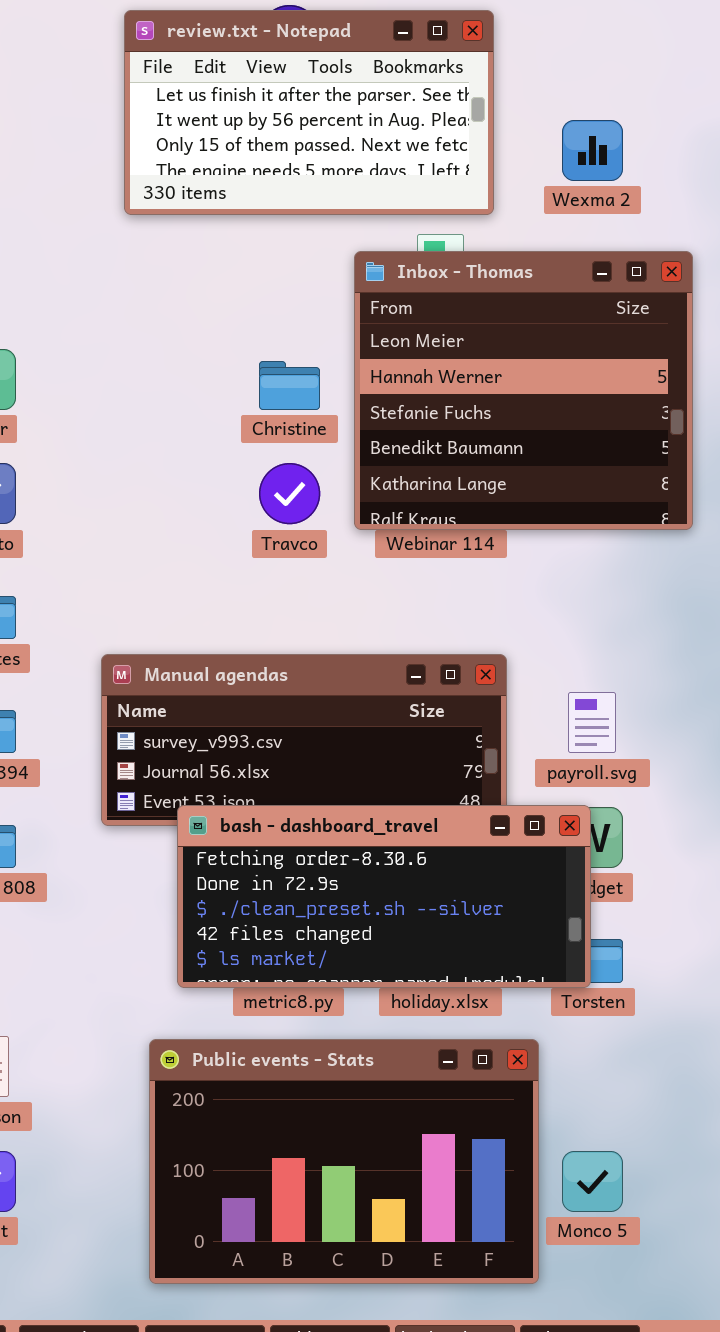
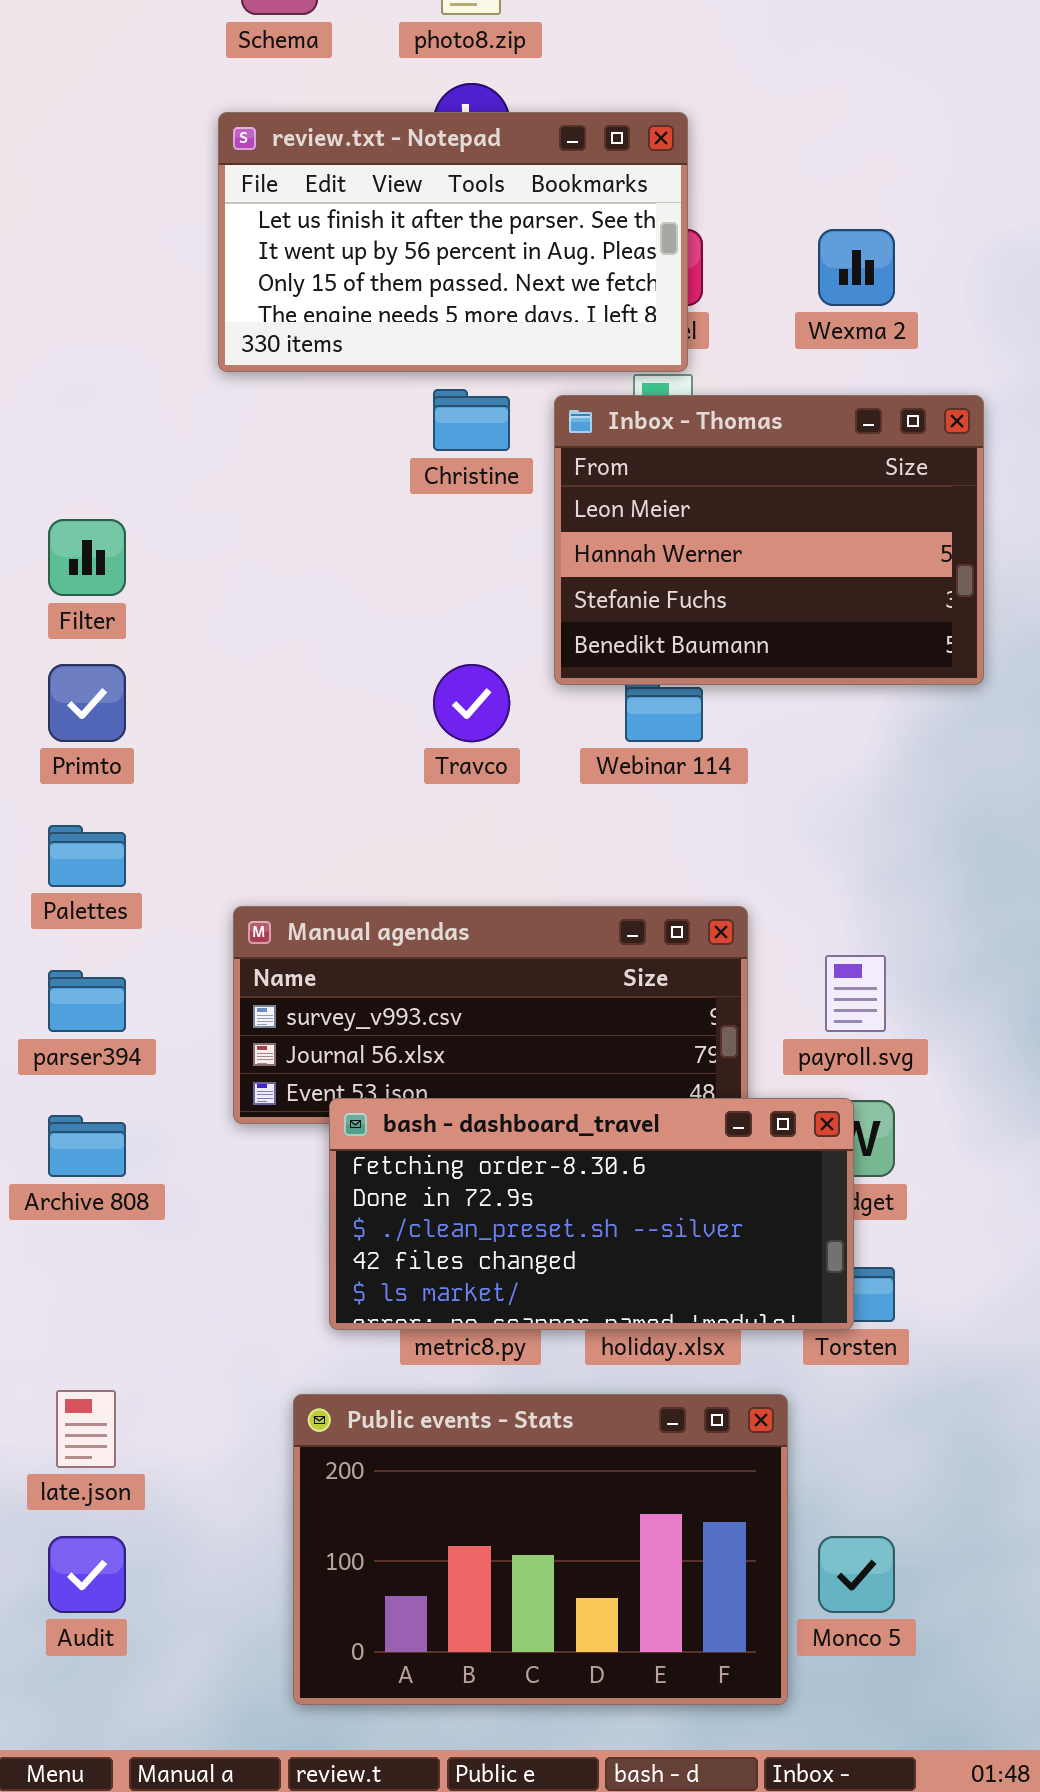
review.txt - Notepad: [124,10,494,215] -> [218,112,688,372], moved
Inbox - Thomas: [354,251,693,530] -> [554,395,984,685], resized
Christine: [259,361,320,410] -> [433,389,510,451], moved

